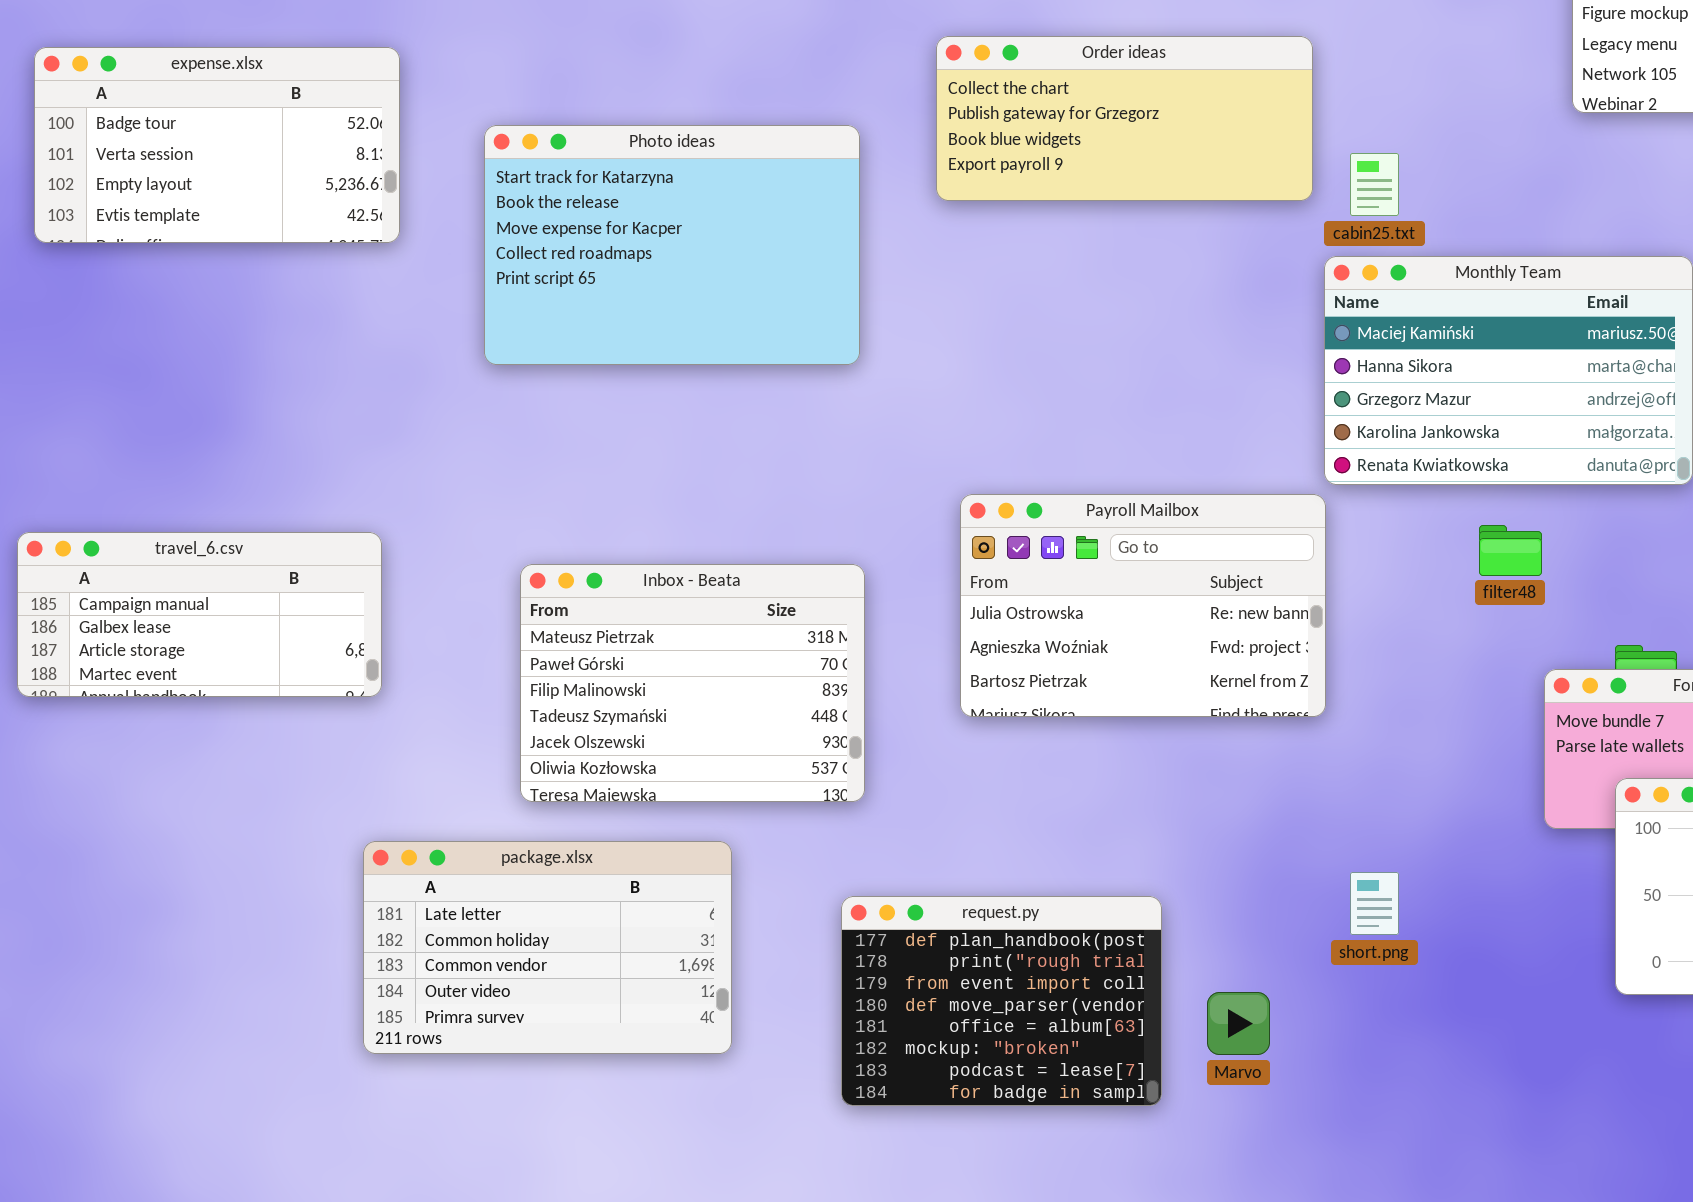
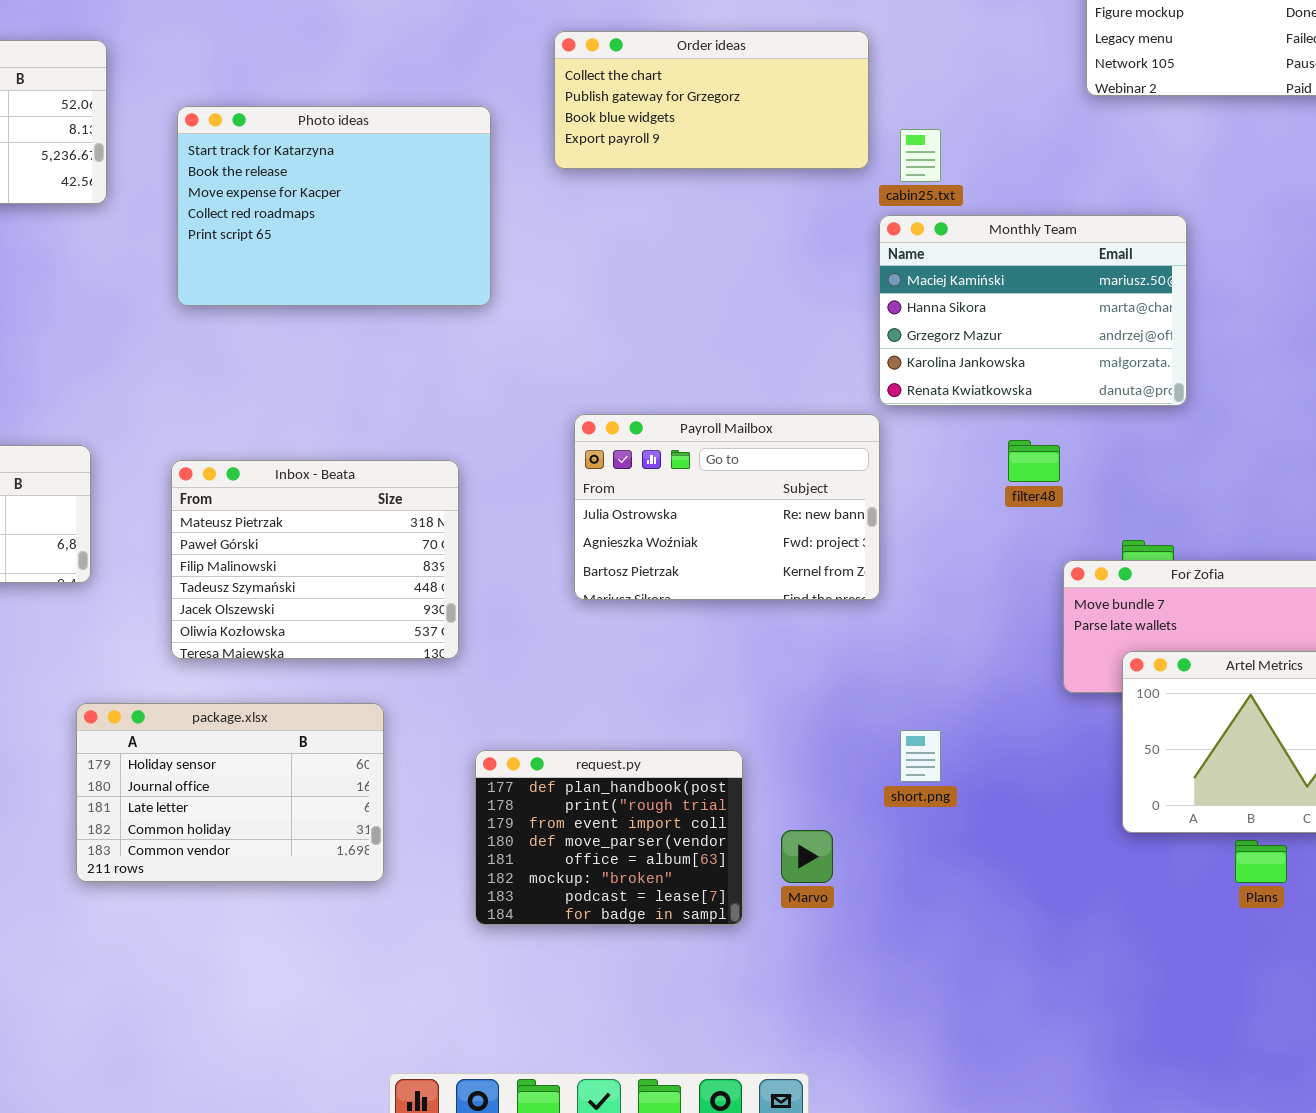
Inbox - Beata: [520,564,865,802] -> [171,460,459,659], moved
package.xlsx: [363,841,732,1054] -> [76,703,384,882], scrolled up 2 rows

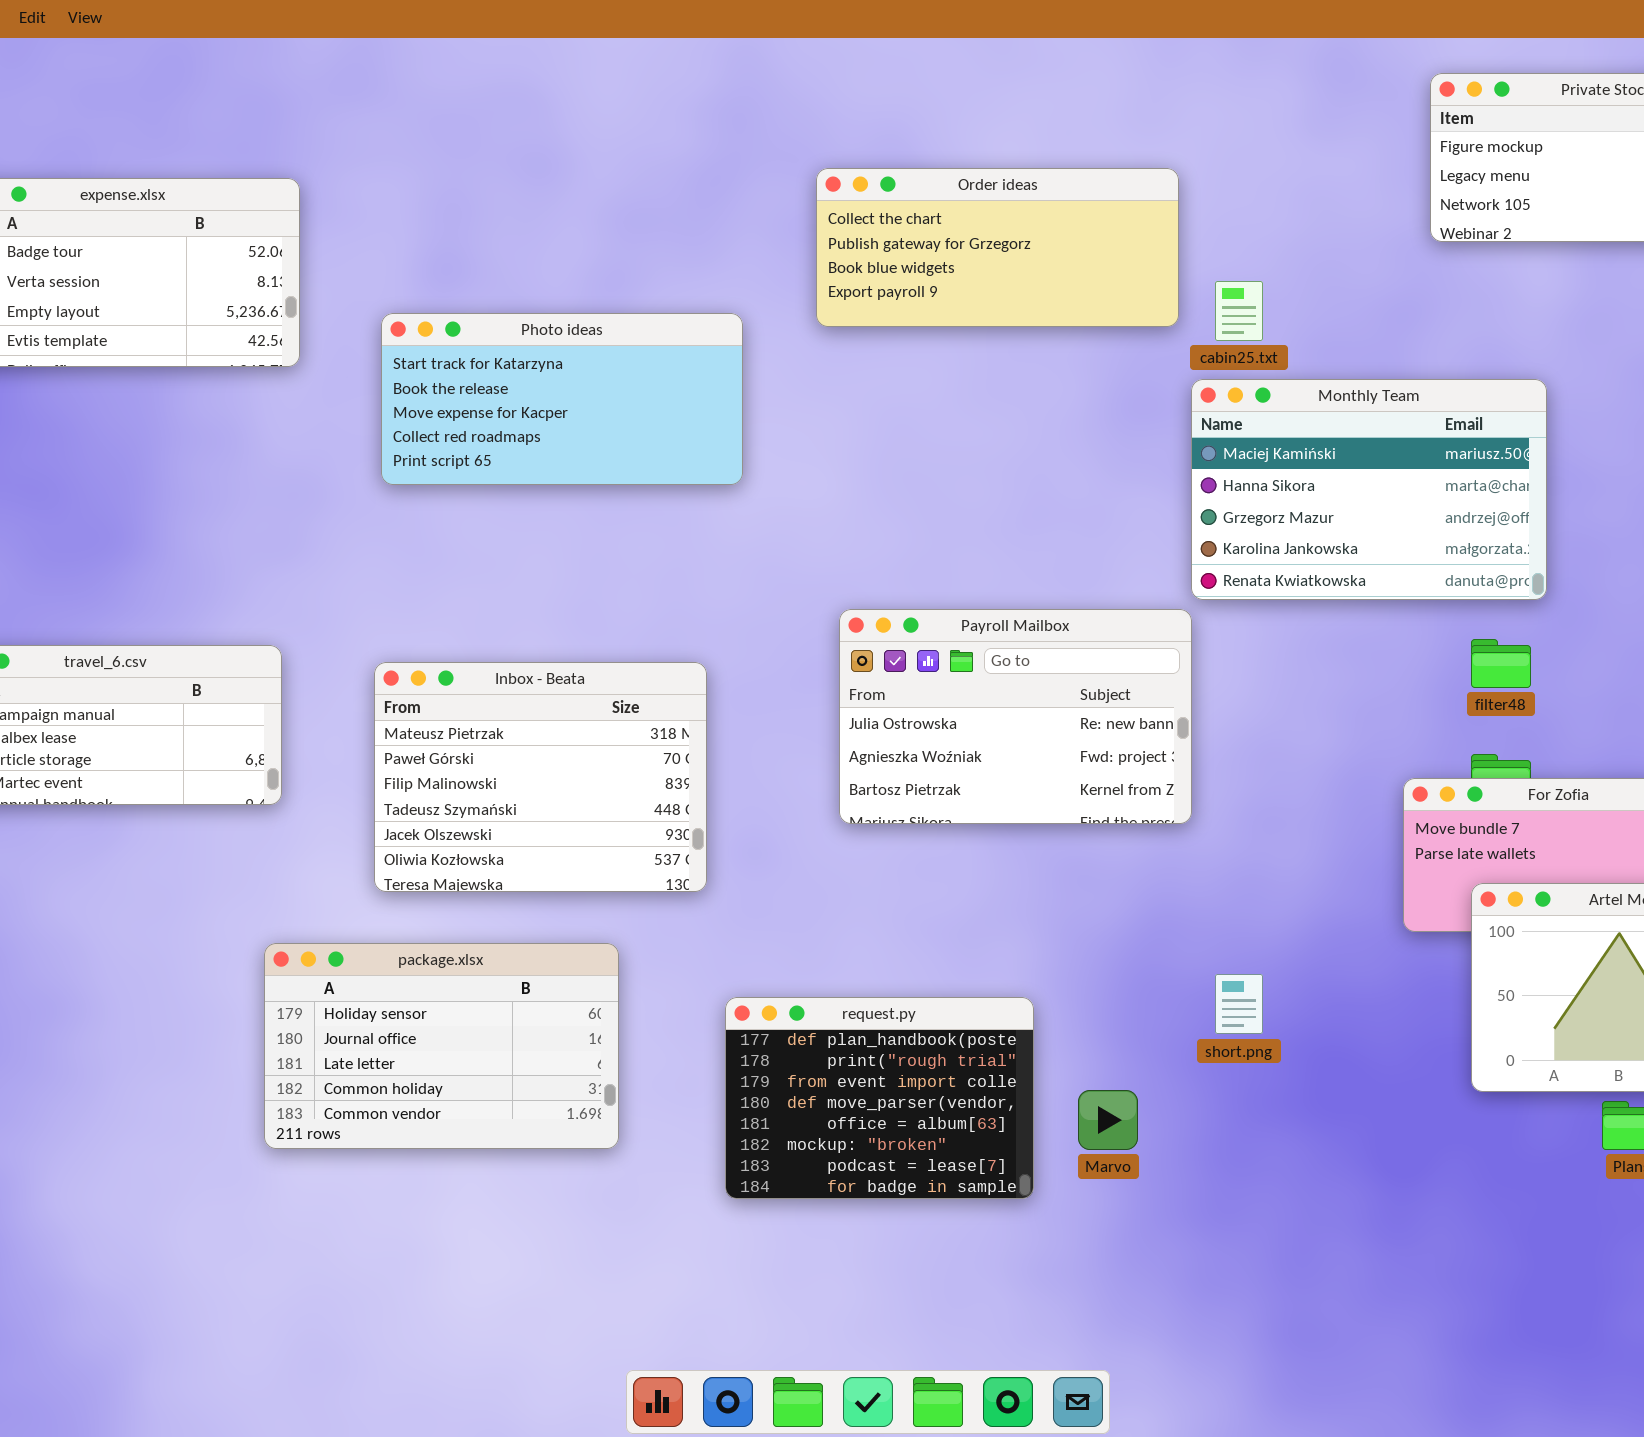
Photo ideas: [177,106,491,306] -> [381,313,743,485], resized
filter48: [1008,440,1060,482] -> [1471,639,1531,688], moved

